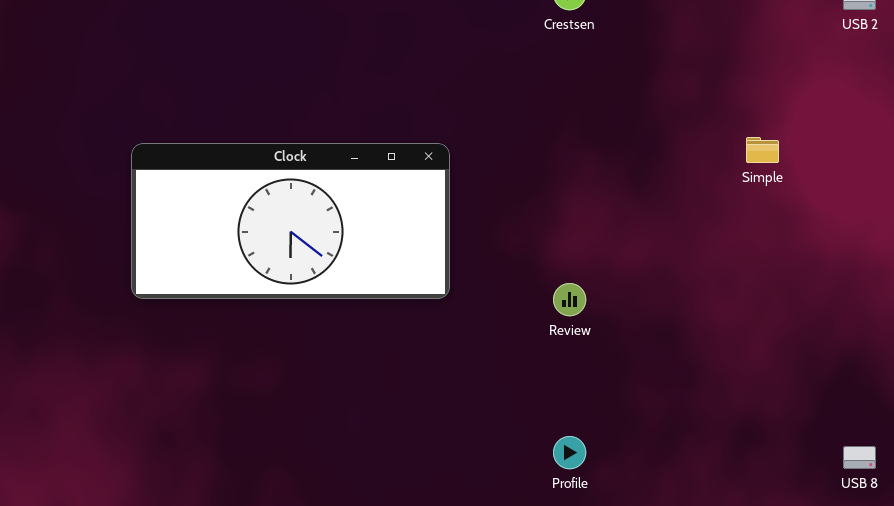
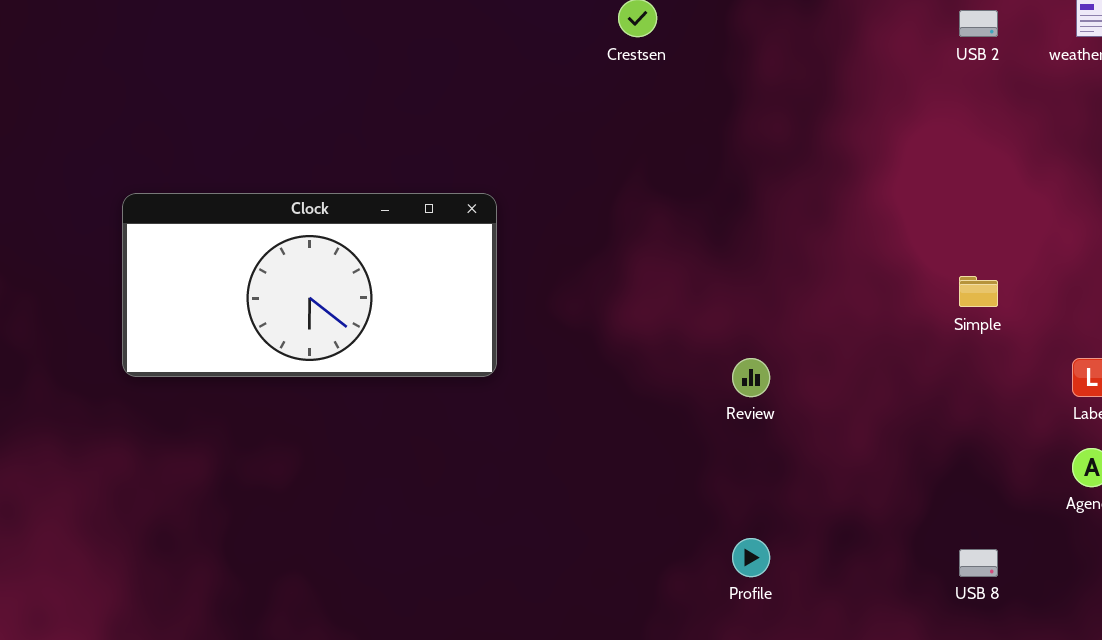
Simple: [746,137,779,163] -> [959,276,998,307], moved
Review: [553,283,586,316] -> [732,358,770,397], moved
Profile: [553,436,586,469] -> [732,538,770,577], moved

